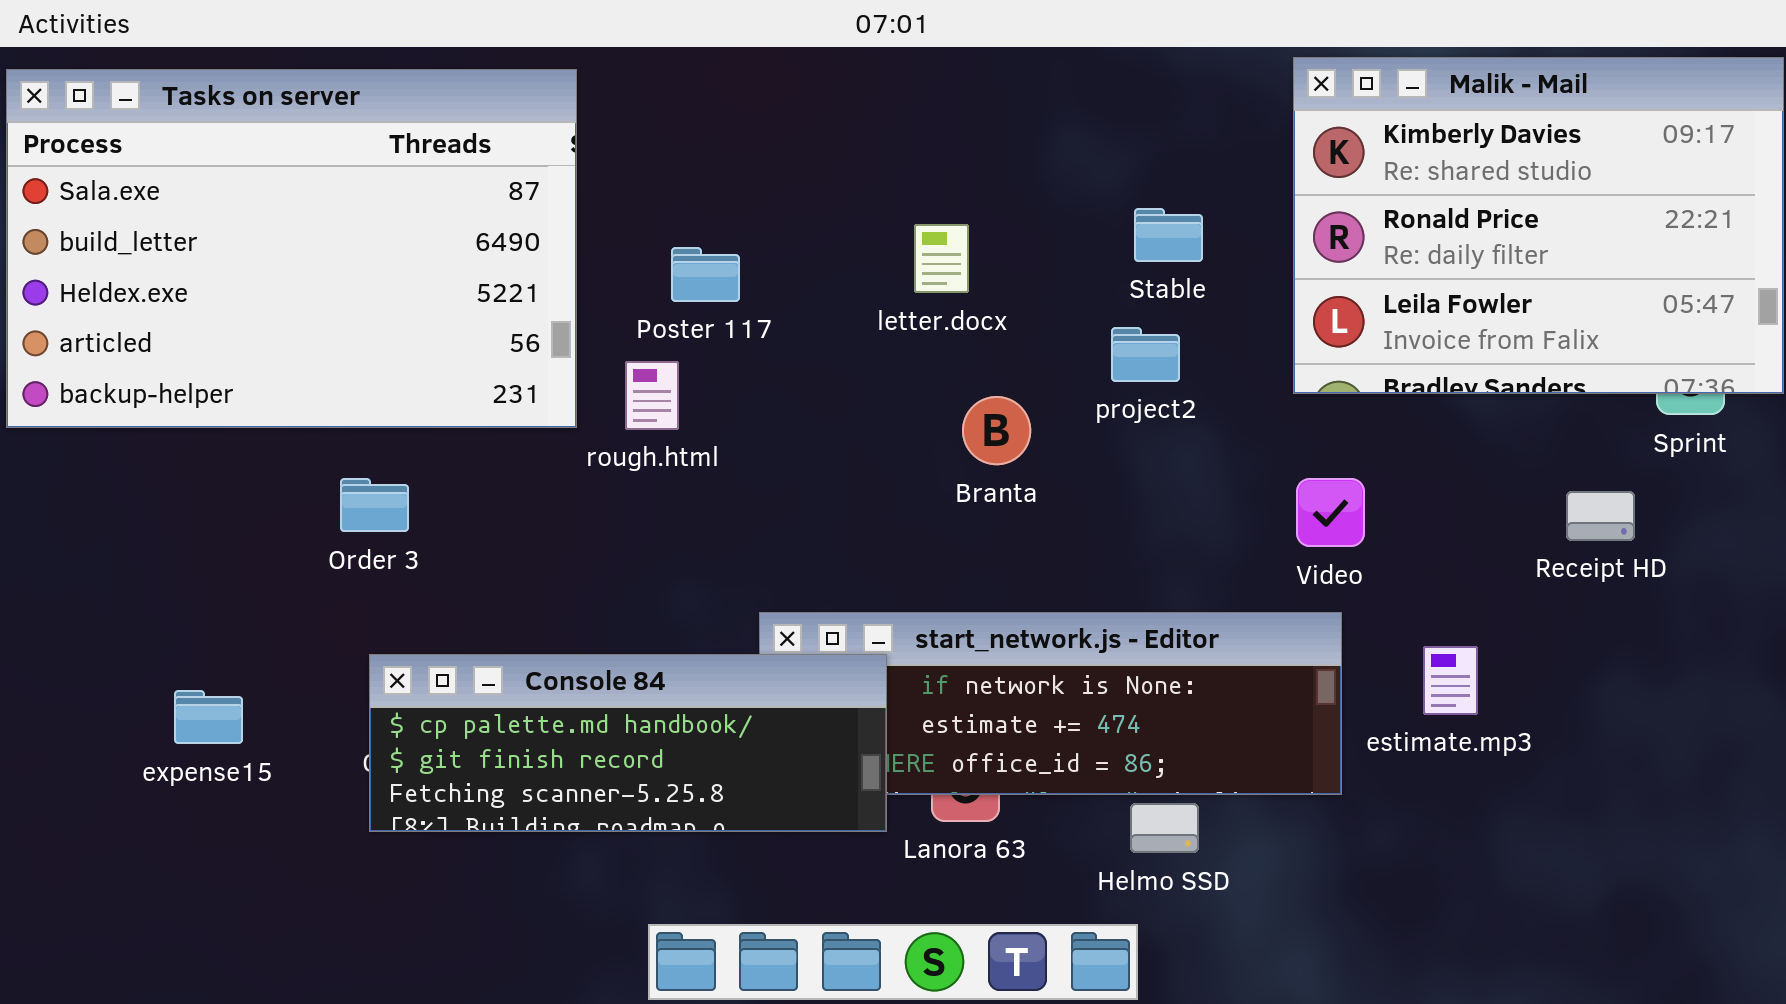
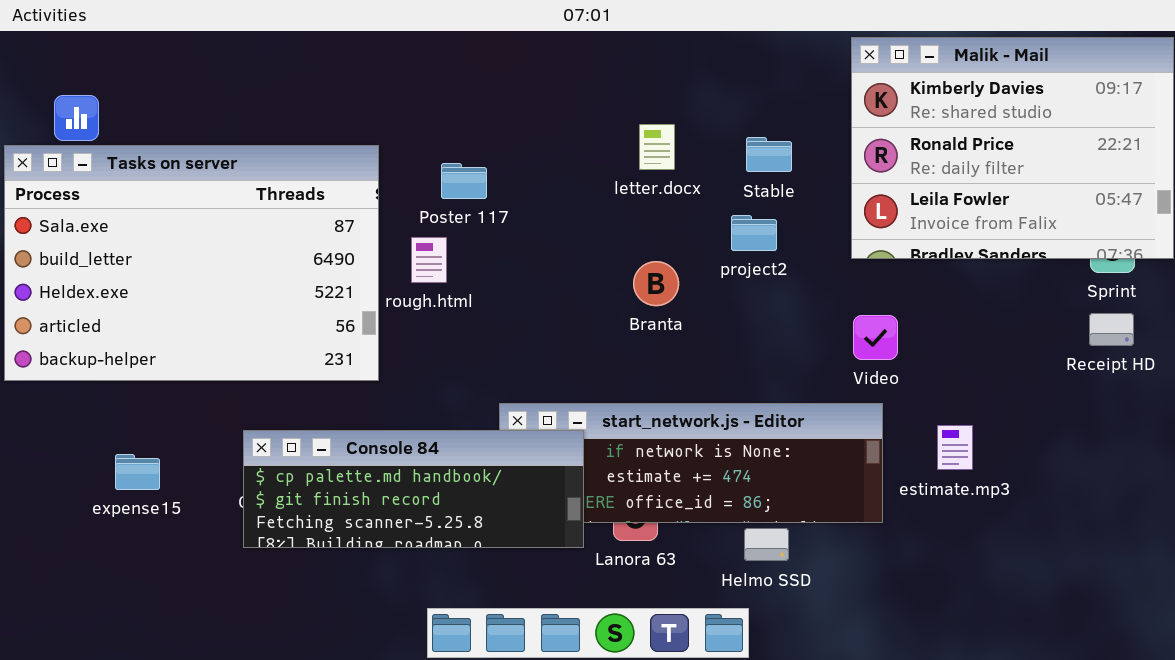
Tasks on server: [6,69,577,428] -> [4,145,379,381], moved
letter.docx: [914,224,969,293] -> [639,124,675,170], moved
Receipt HD: [1566,491,1635,541] -> [1089,313,1134,346], moved

